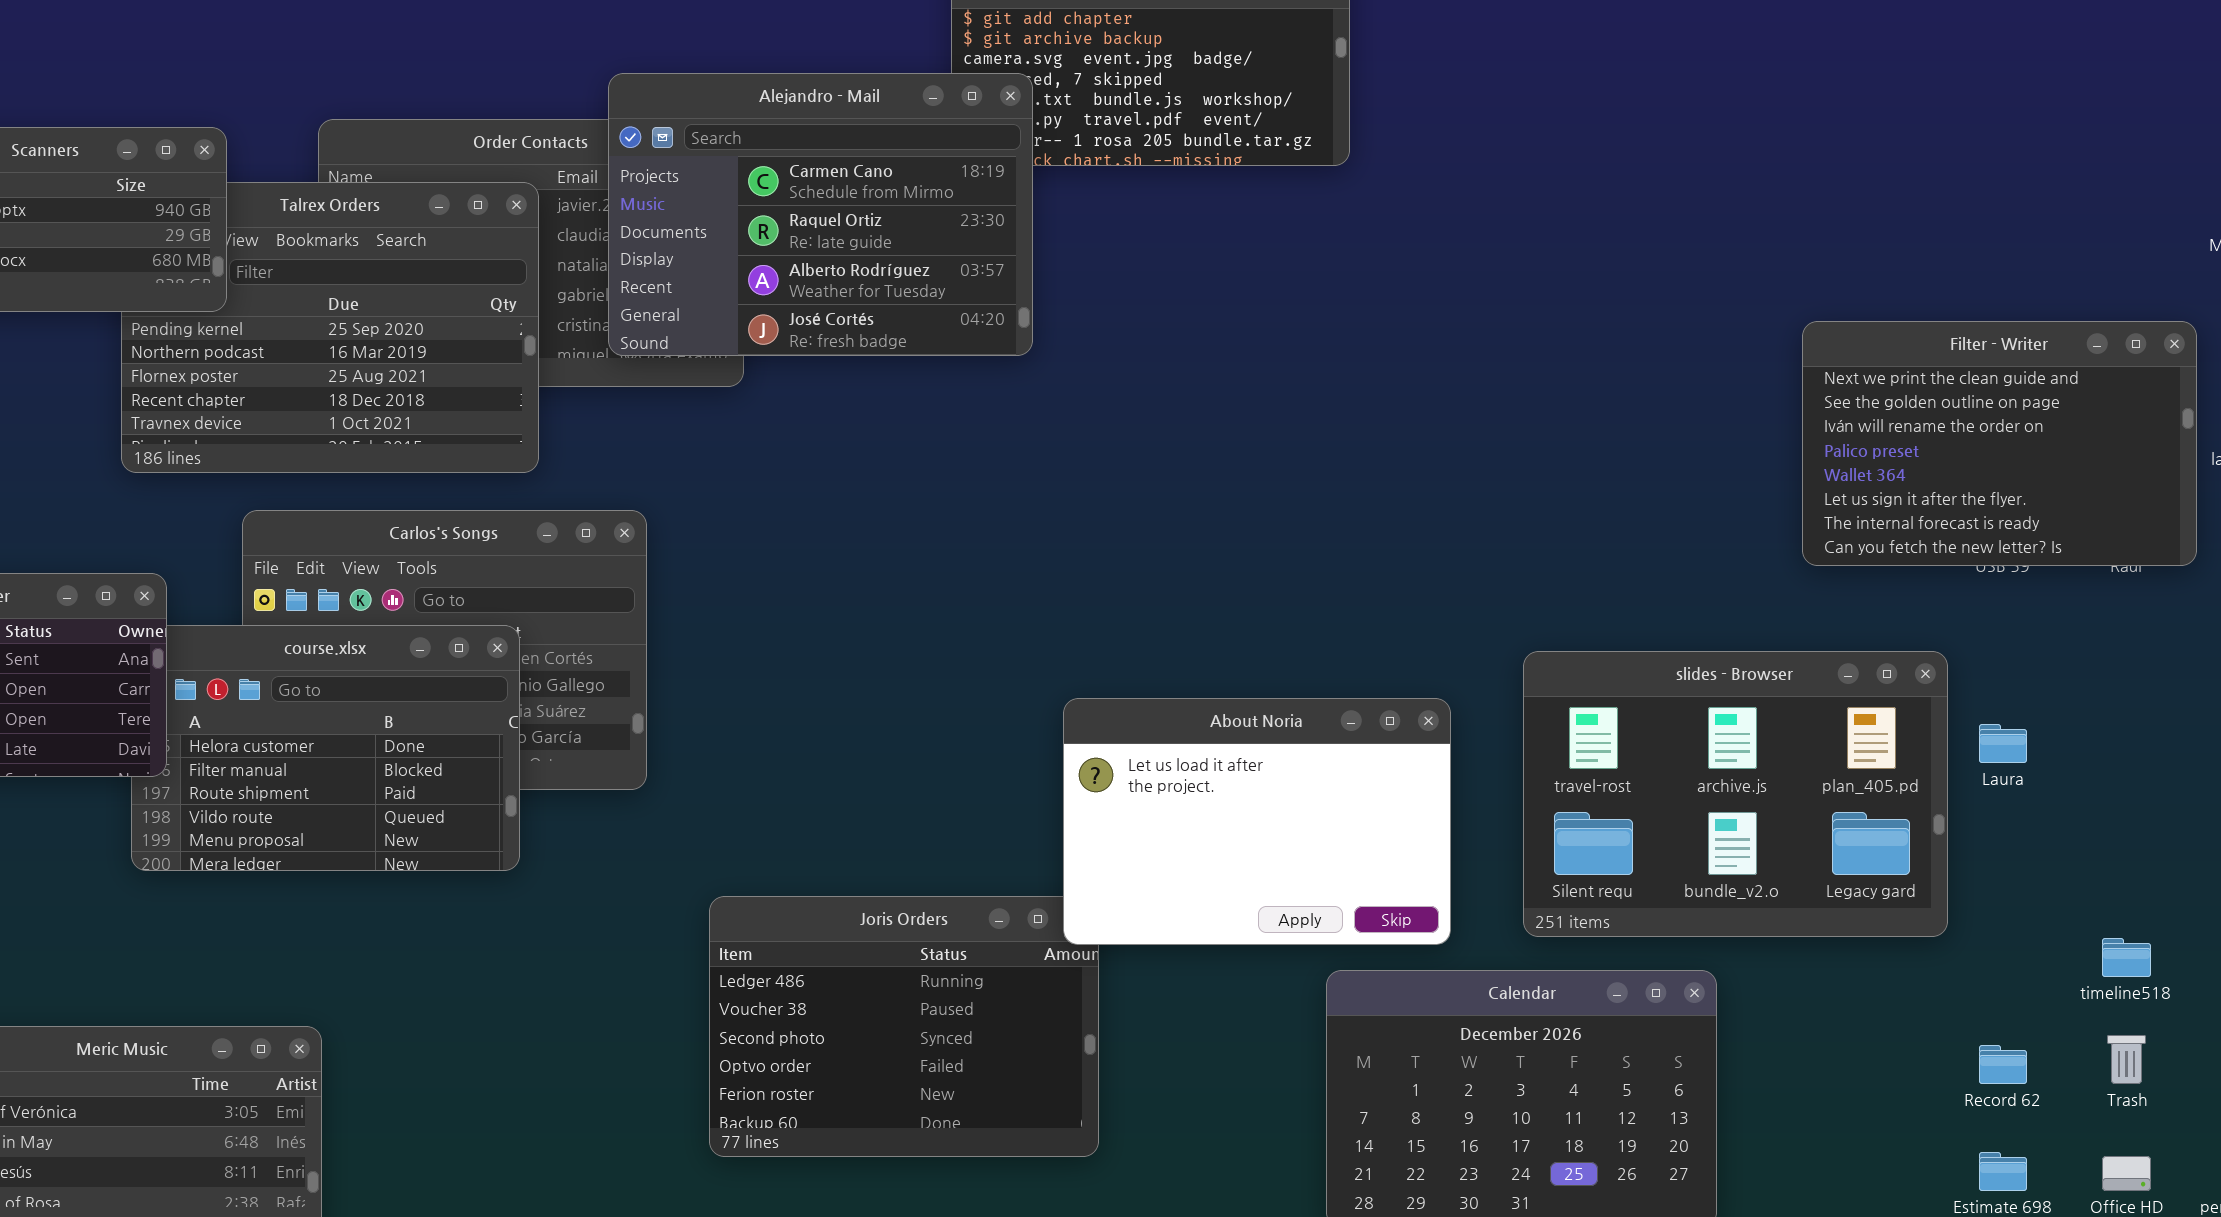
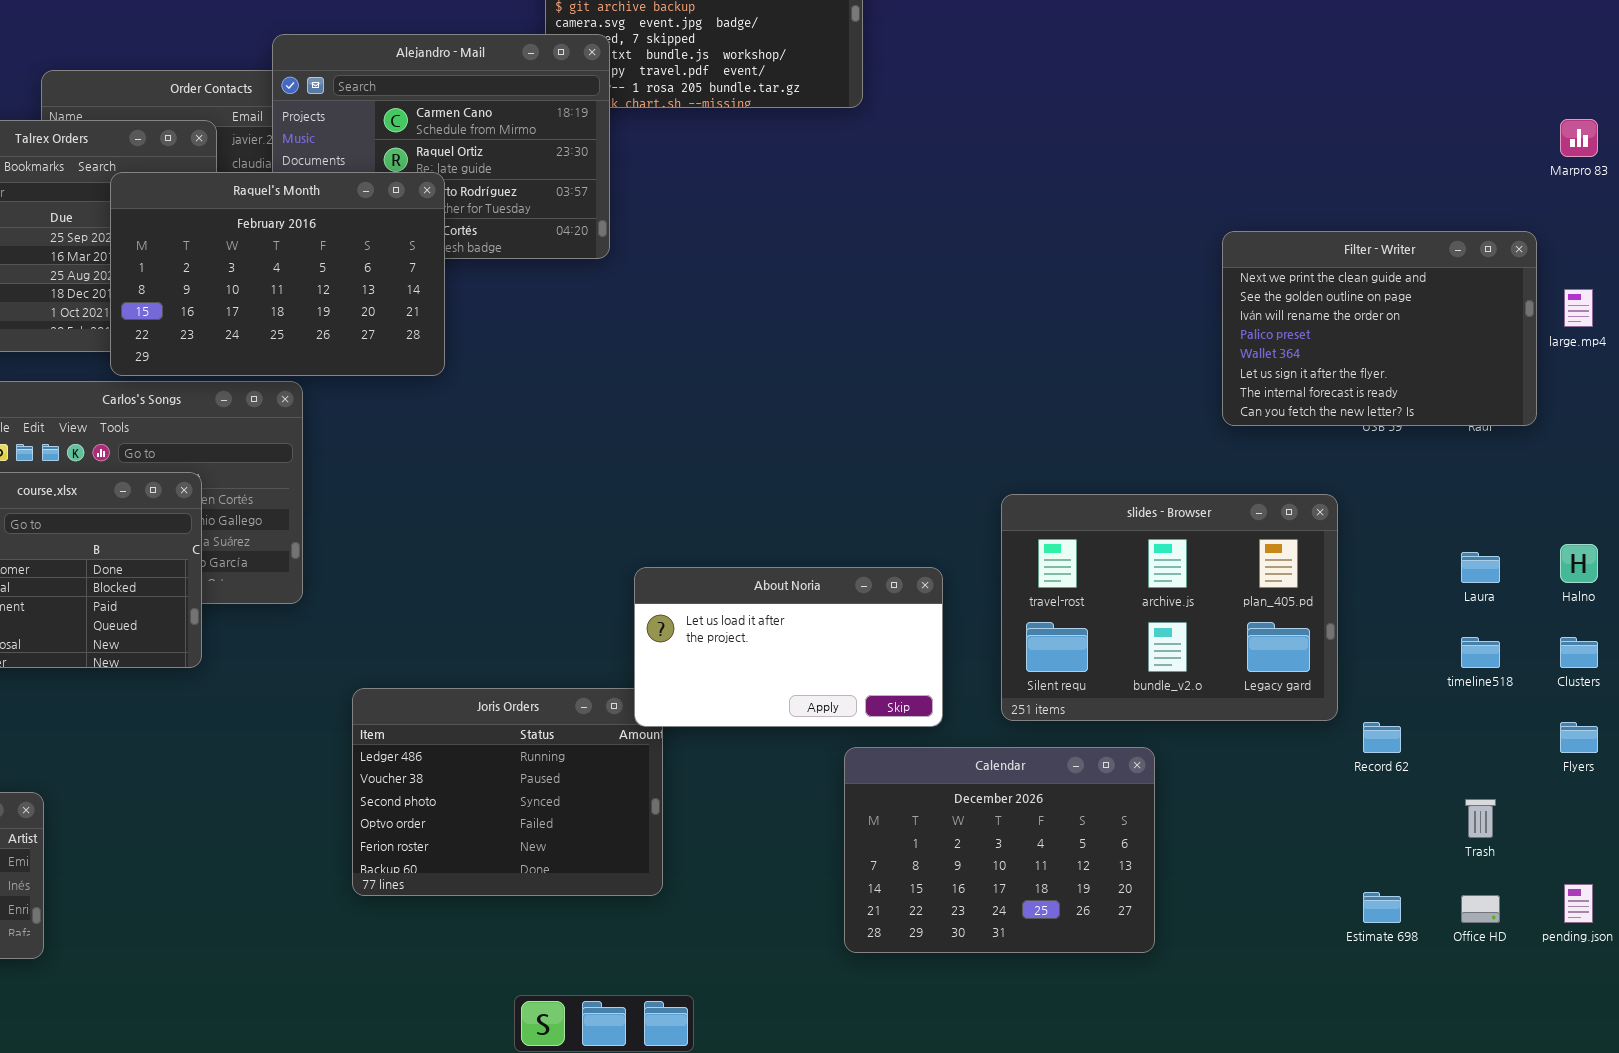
Raquel's Month: none -> [110,172,445,376], opened
About Noria: [1063,698,1451,945] -> [634,567,943,727], resized
Laura: [1979,724,2027,763] -> [1461,552,1500,583], moved
timeline518: [2102,938,2151,977] -> [1461,637,1500,668], moved
Record 62: [1979,1045,2027,1084] -> [1363,722,1401,753], moved

